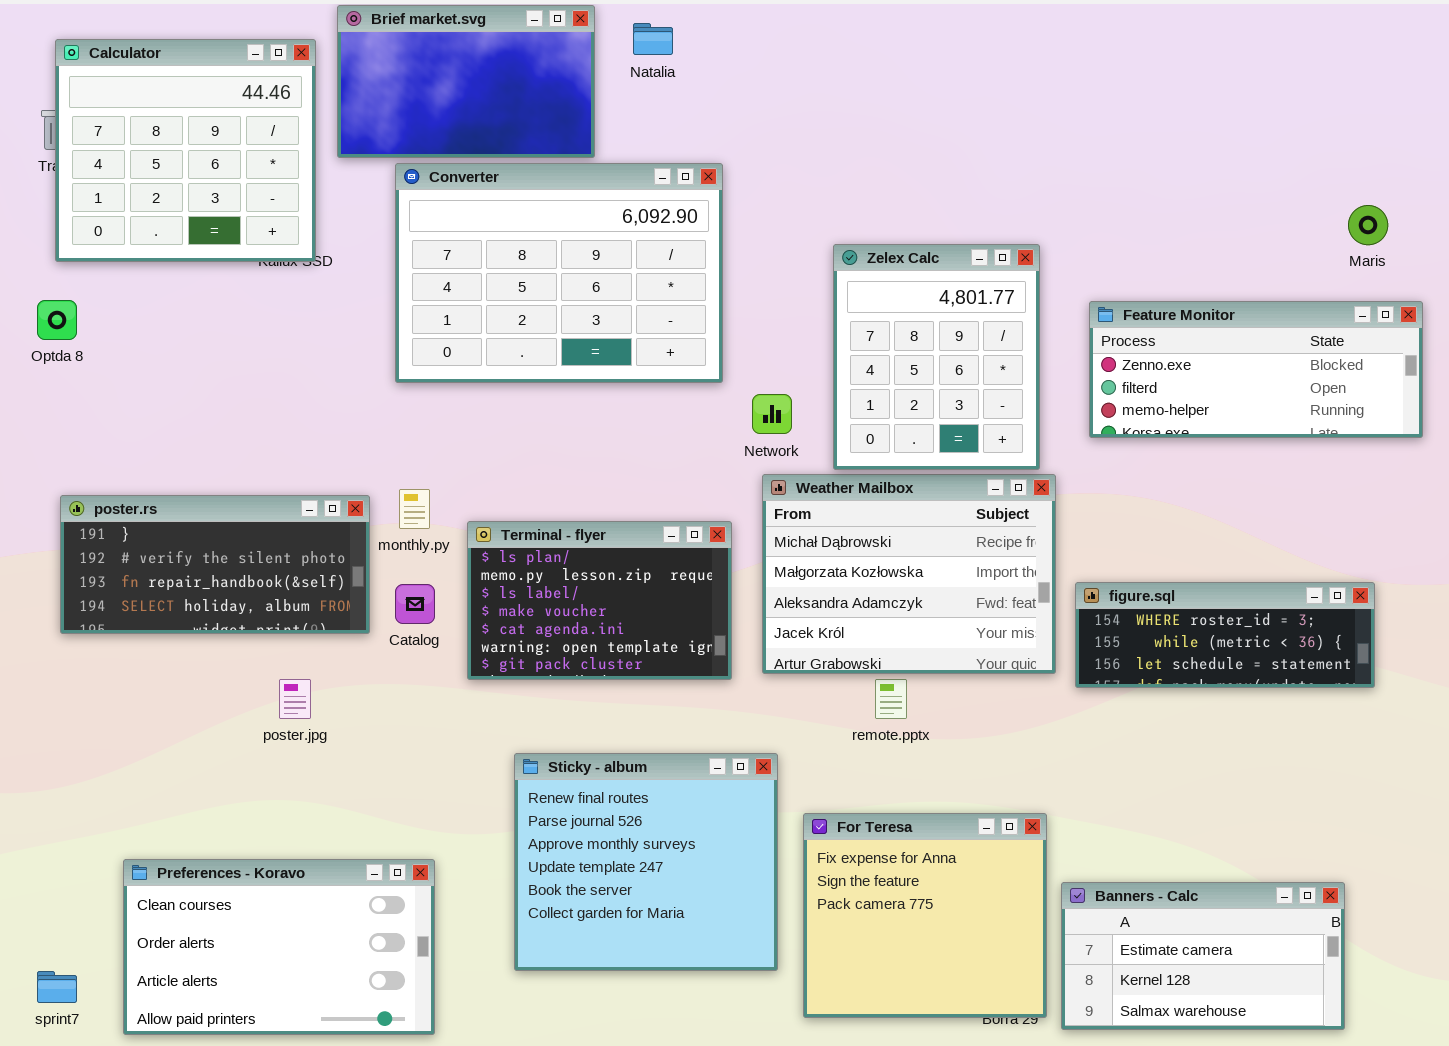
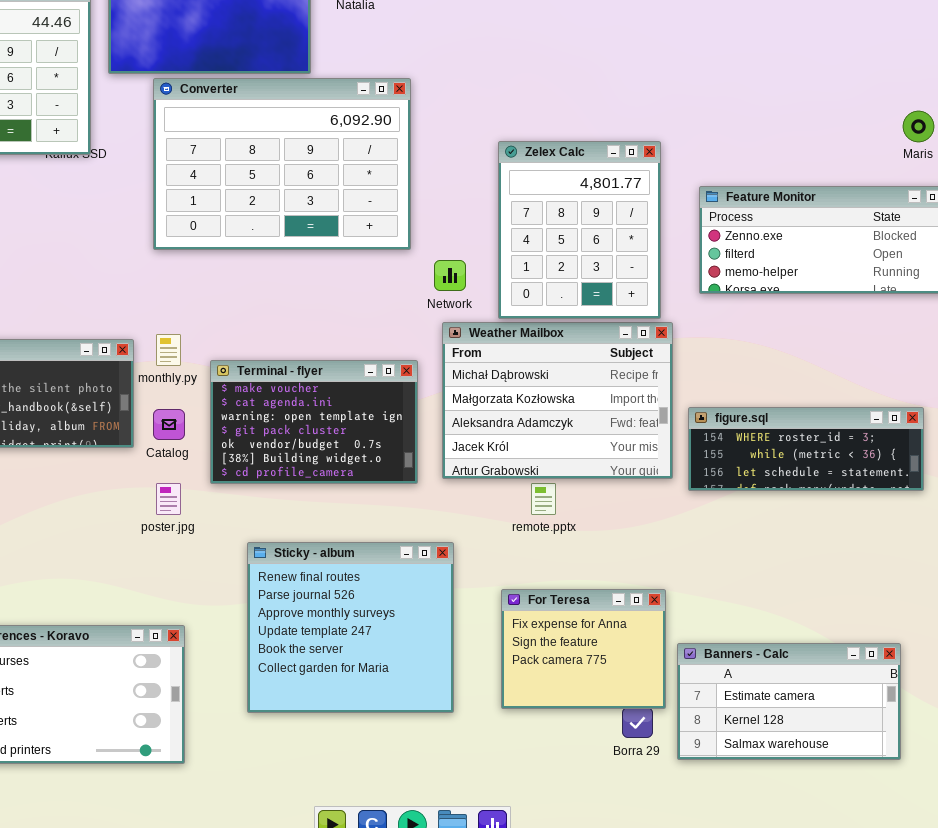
Terminal - flyer: [467,521,732,680] -> [210,360,418,484], scrolled down 3 rows
poster.jpg: [279,679,311,719] -> [156,483,181,515], moved
For Teresa: [803,813,1047,1018] -> [501,589,666,709], resized

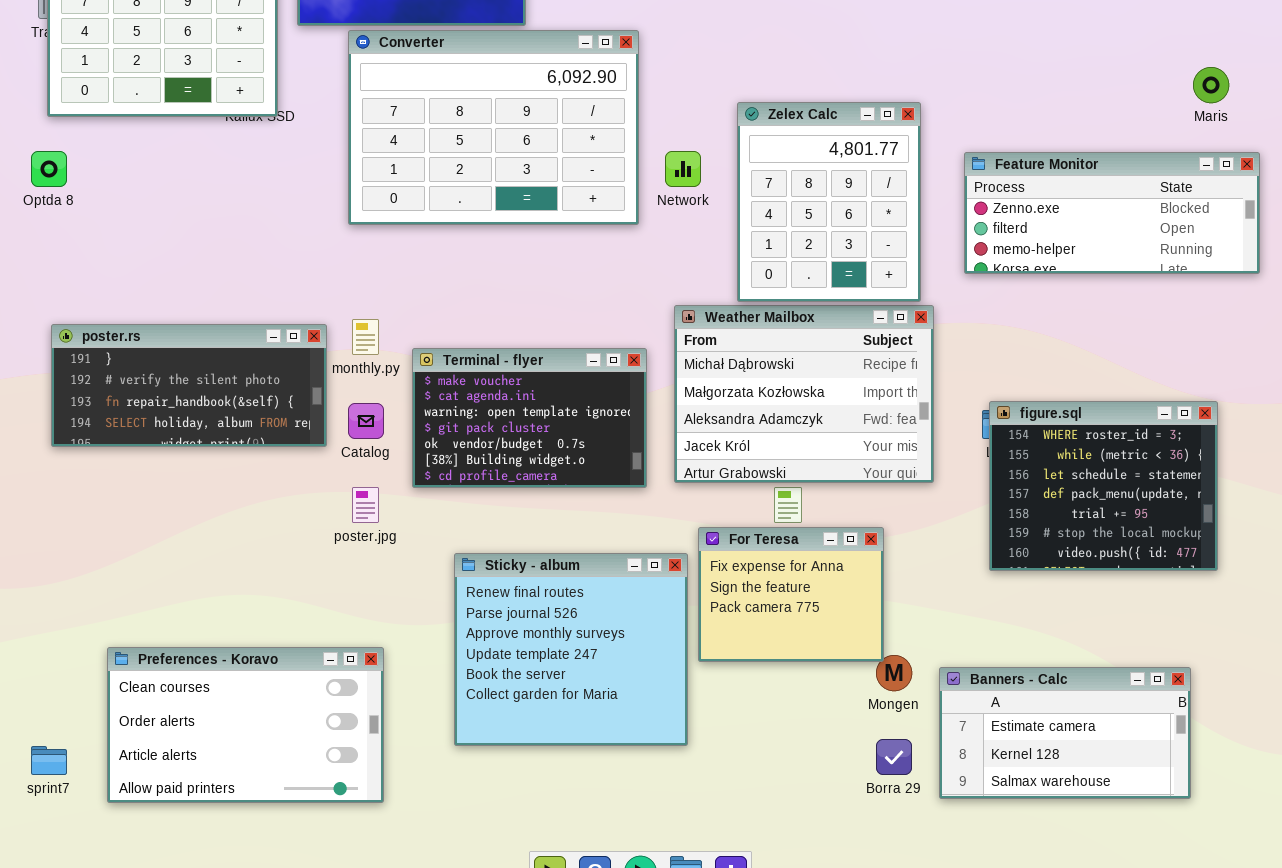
Network: [434,260,466,291] -> [665,151,701,187], moved
figure.sql: [688,407,924,491] -> [989,401,1218,571], resized
For Teresa: [501,589,666,709] -> [698,527,884,662], moved

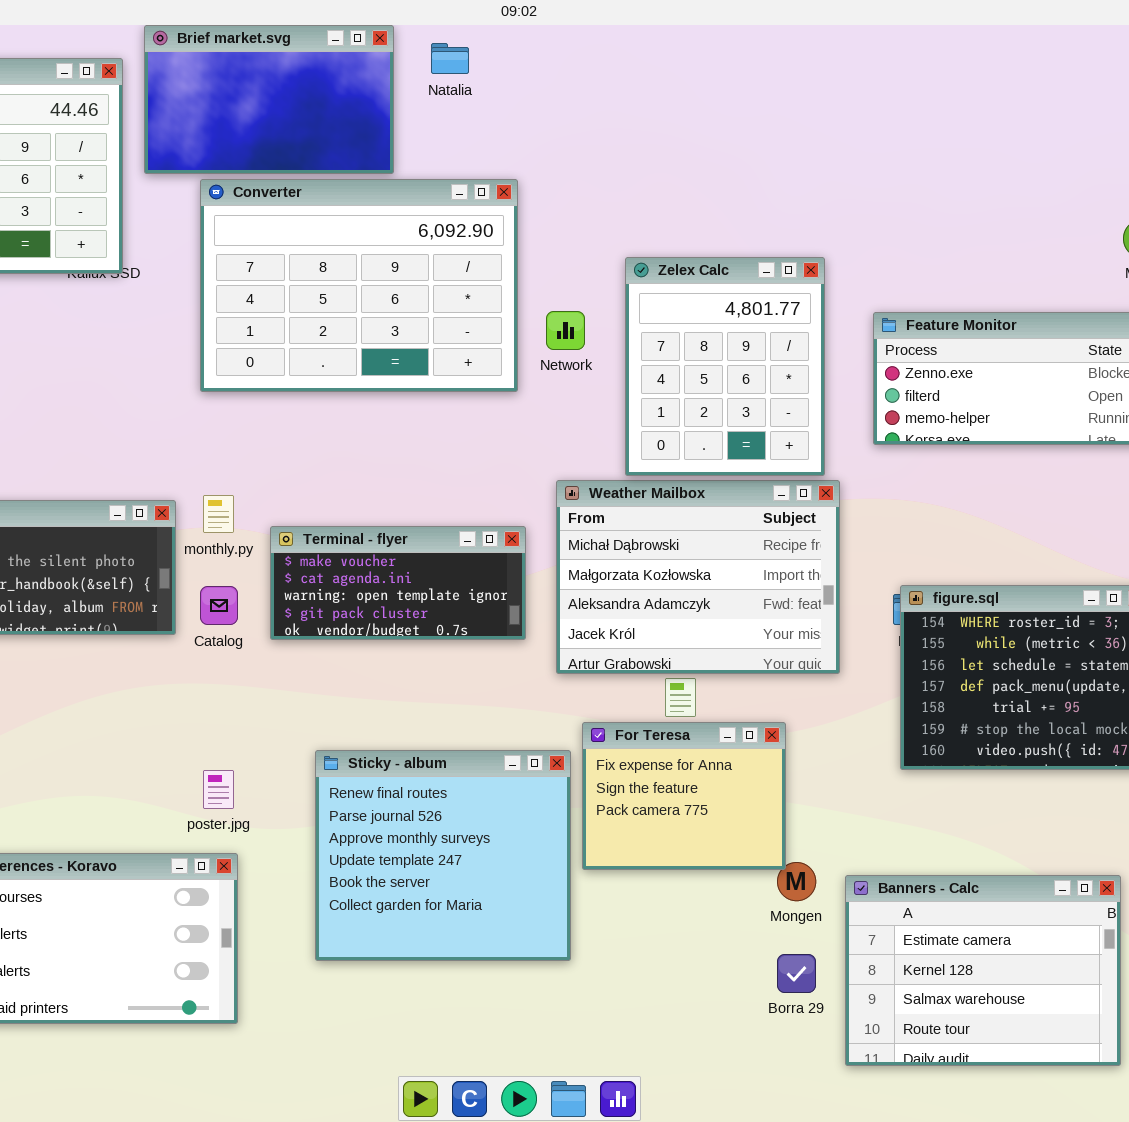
Terminal - flyer: [412,348,647,488] -> [270,526,526,640], resized
poster.jpg: [352,487,379,523] -> [203,770,234,809], moved
Banners - Calc: [939,667,1191,799] -> [845,875,1121,1066], resized

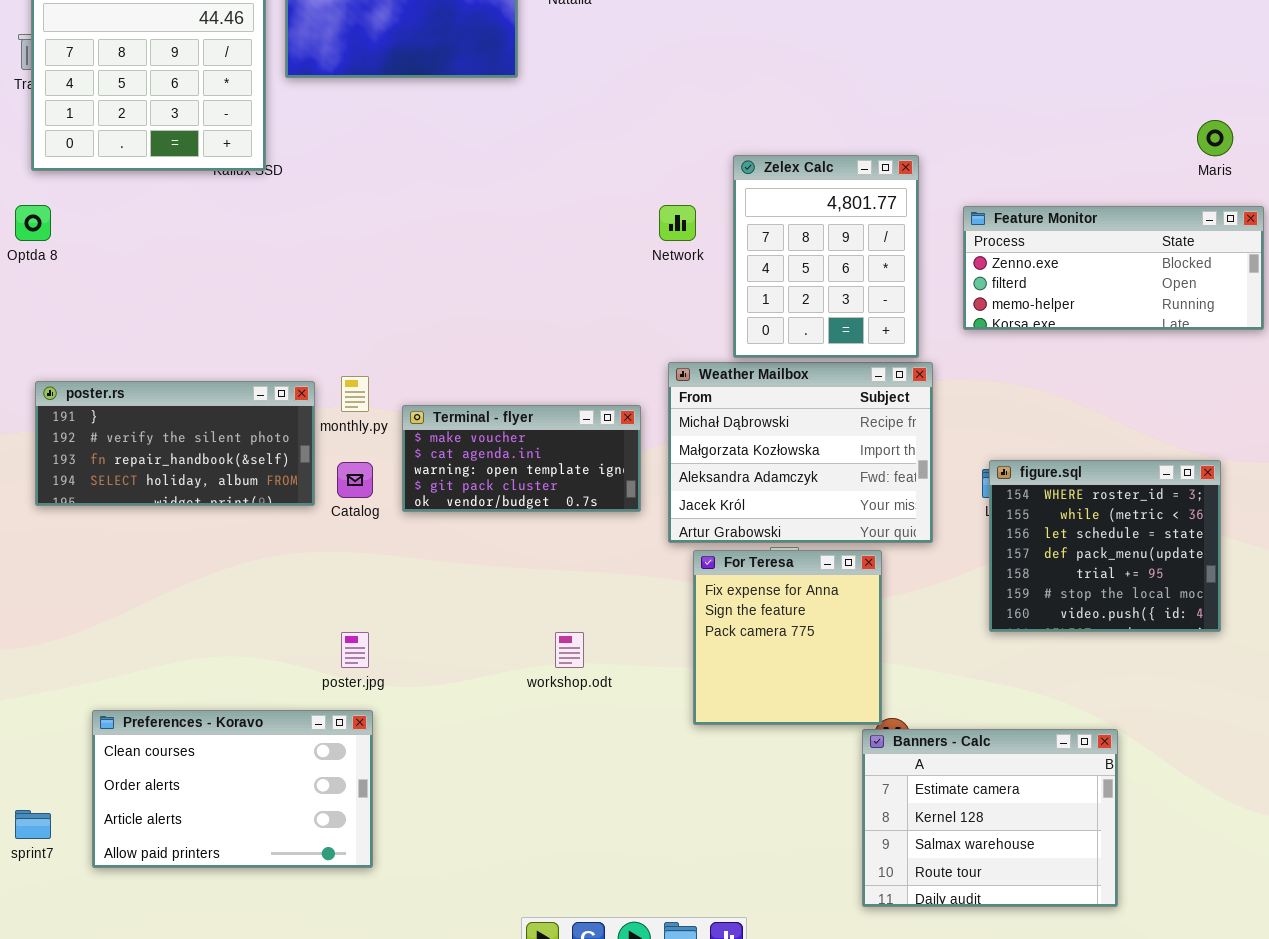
Converter: [200,179,518,392] -> none, closed
For Teresa: [582,722,786,870] -> [693,550,882,725], resized
Sticky - album: [315,750,571,961] -> none, closed
Banners - Calc: [845,875,1121,1066] -> [862,729,1118,907], moved

